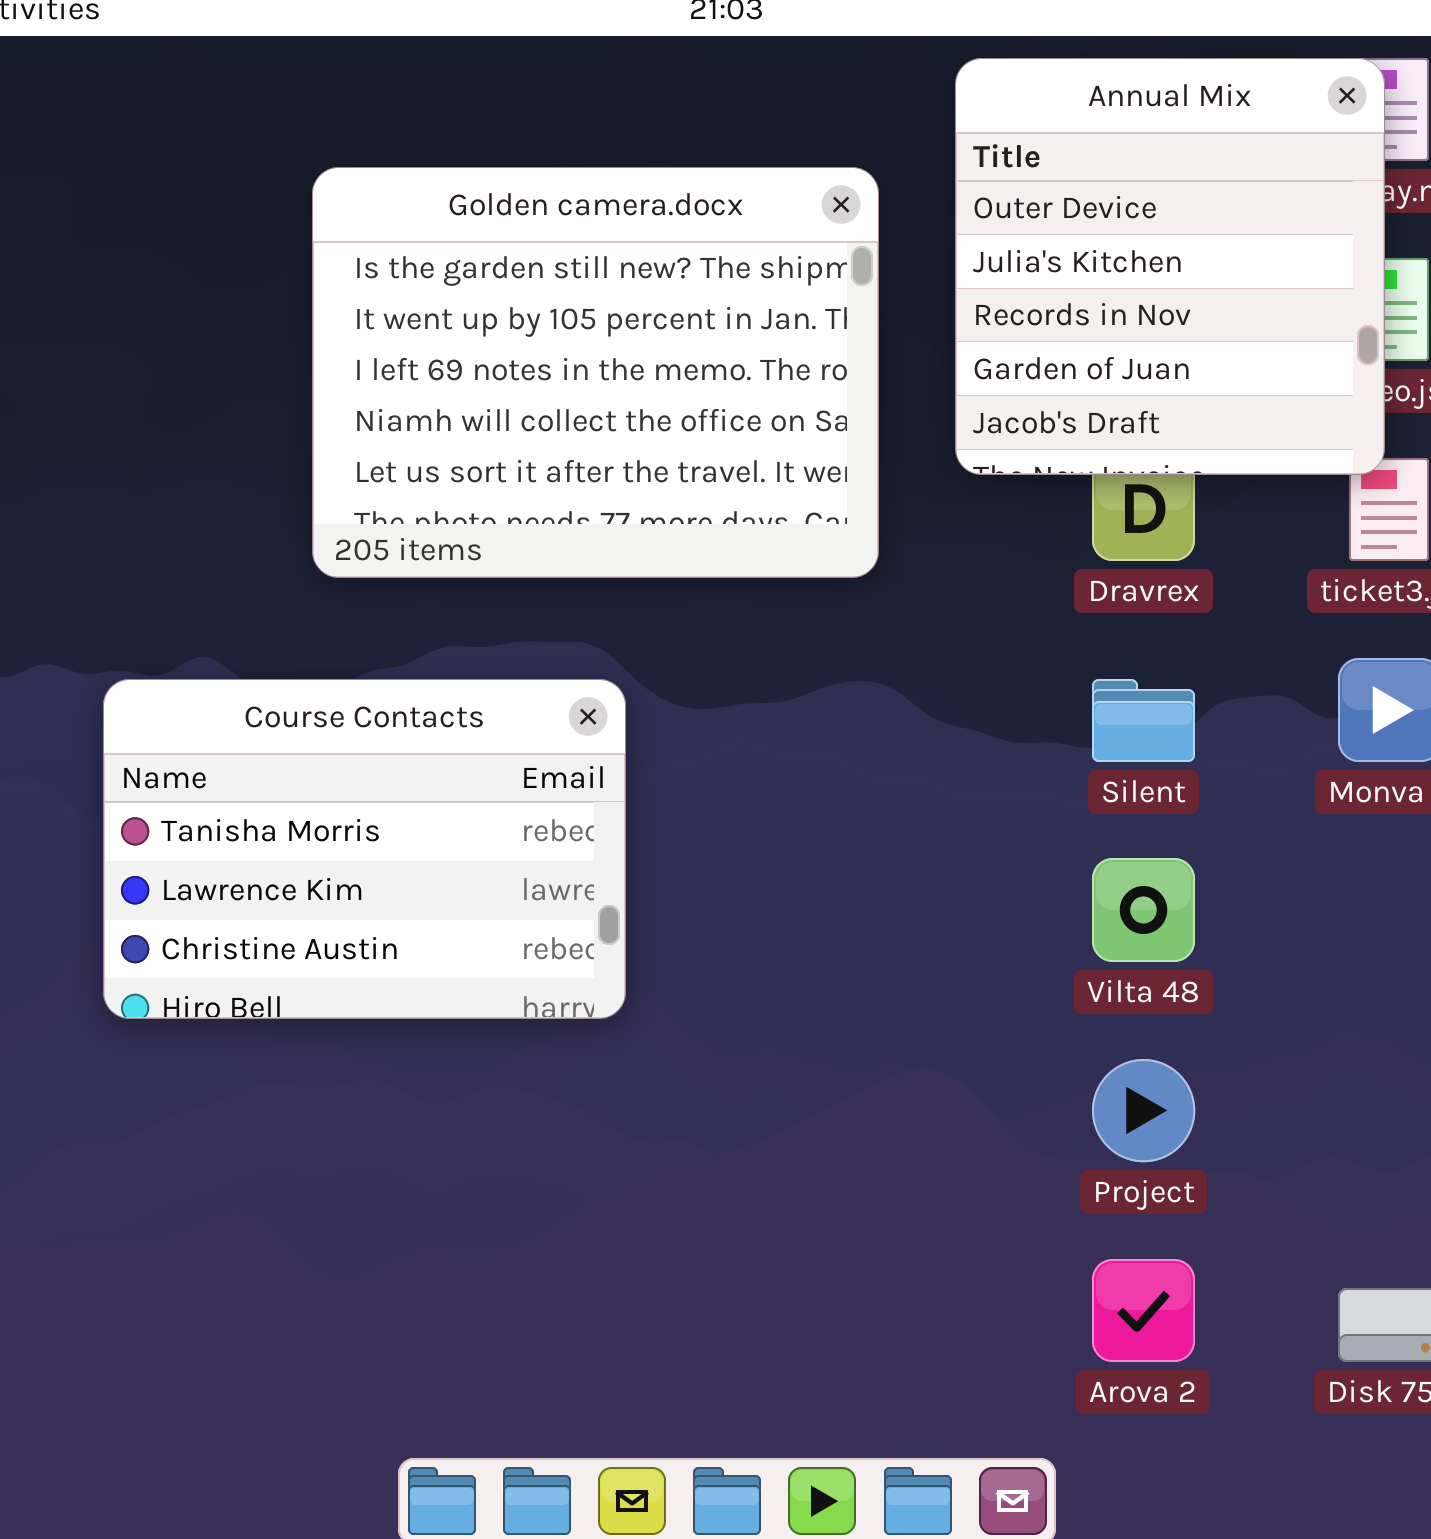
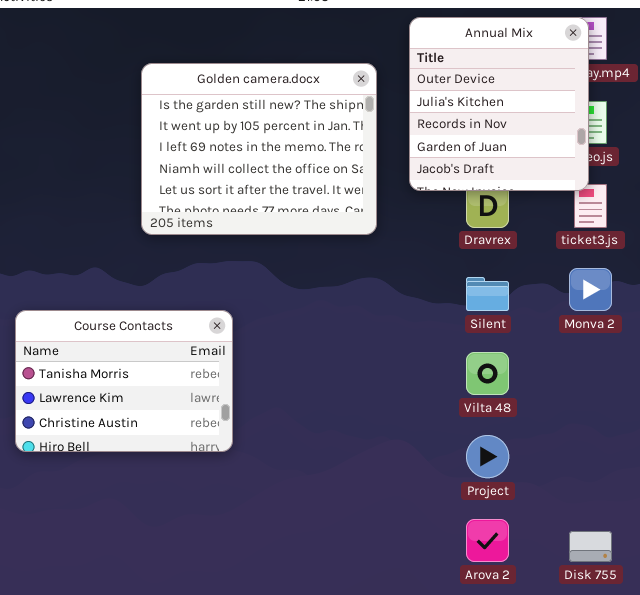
Course Contacts: [103,679,626,1019] -> [15,310,233,452], moved

